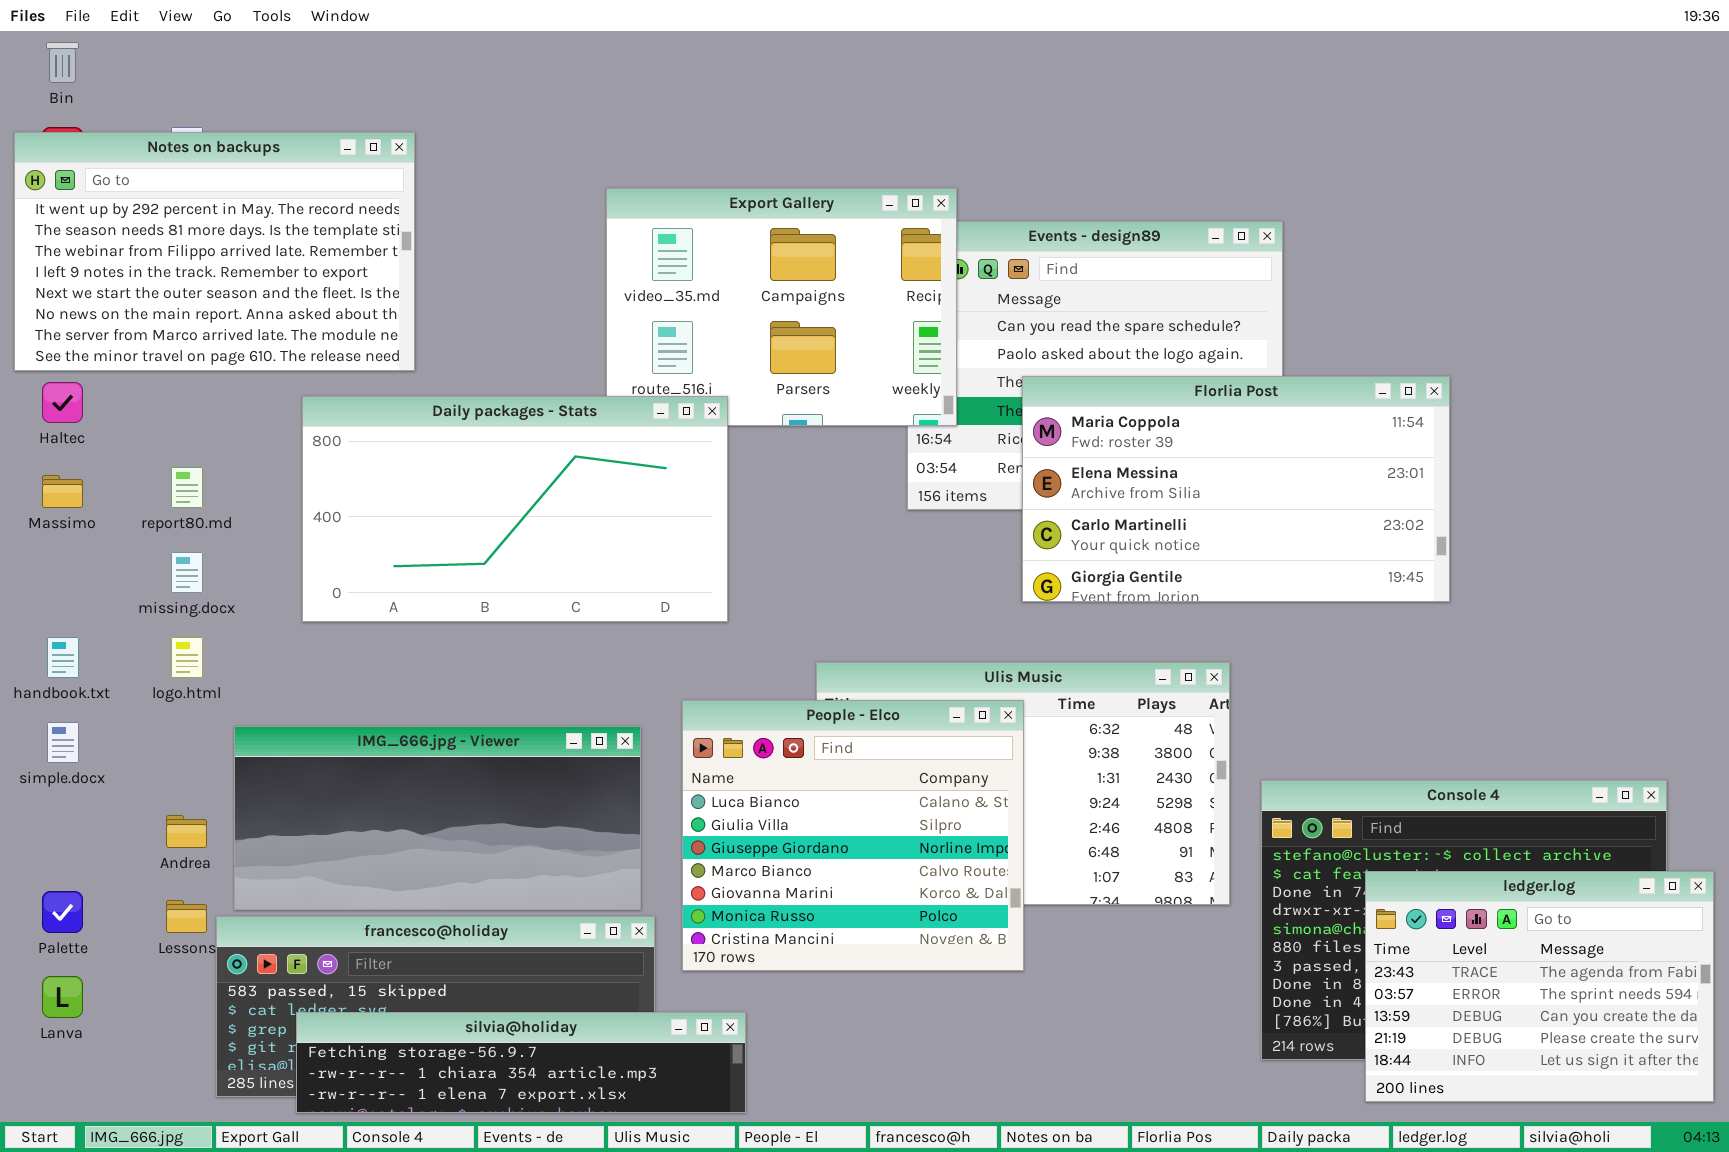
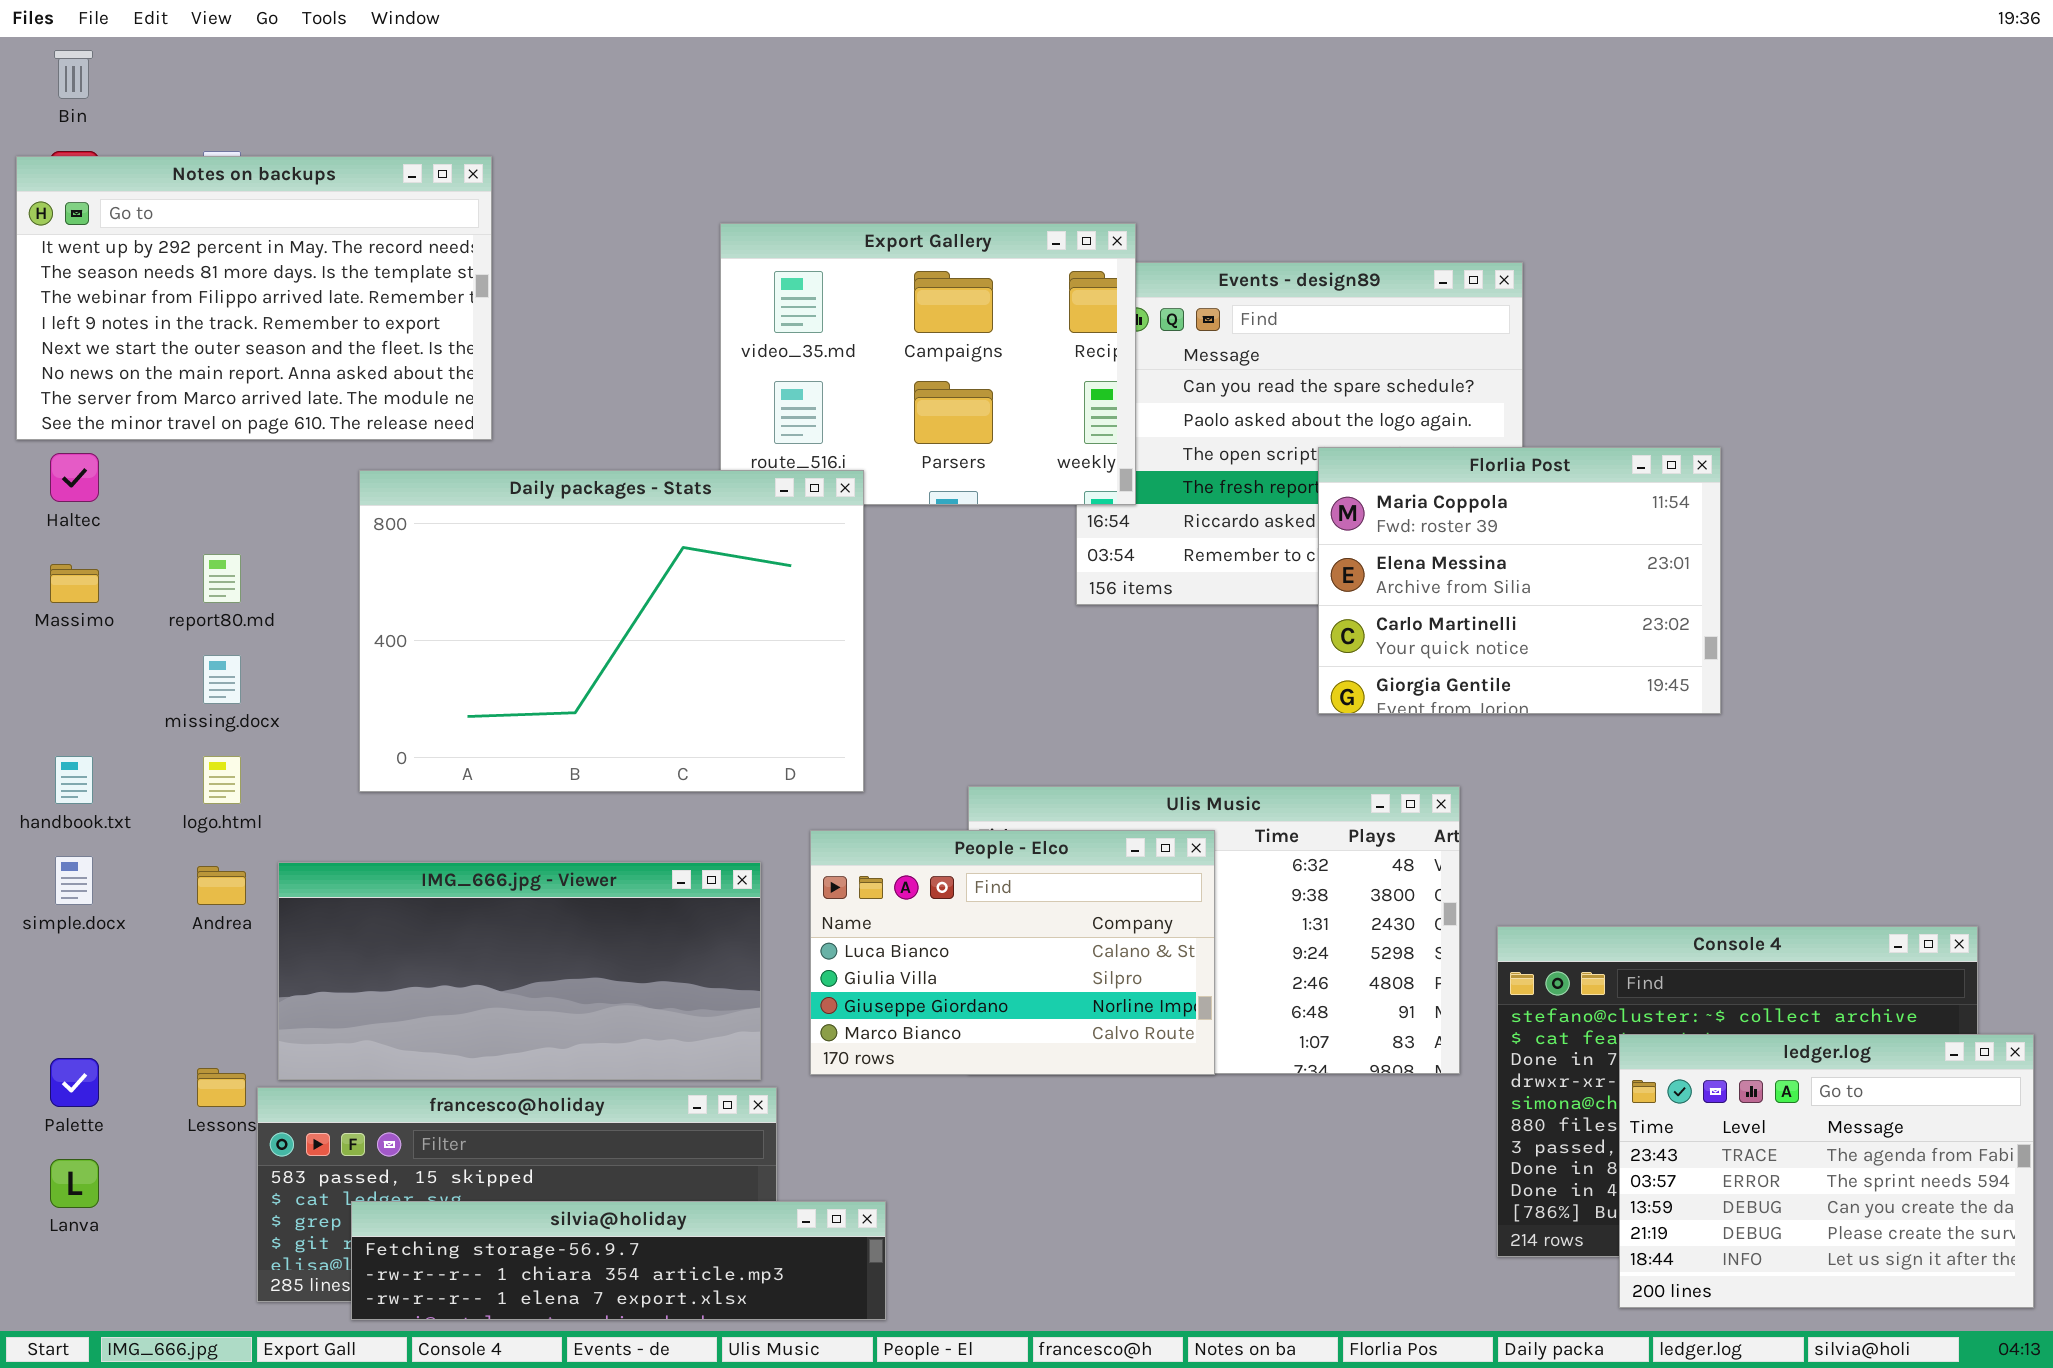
Florlia Post: [1022,376,1450,602] -> [1318,447,1721,714], resized
Daily packages - Stats: [302,396,728,622] -> [359,470,864,792], resized
People - Elco: [682,700,1024,971] -> [810,830,1215,1075], resized
Andrea: [166,815,207,848] -> [197,866,246,905], moved

